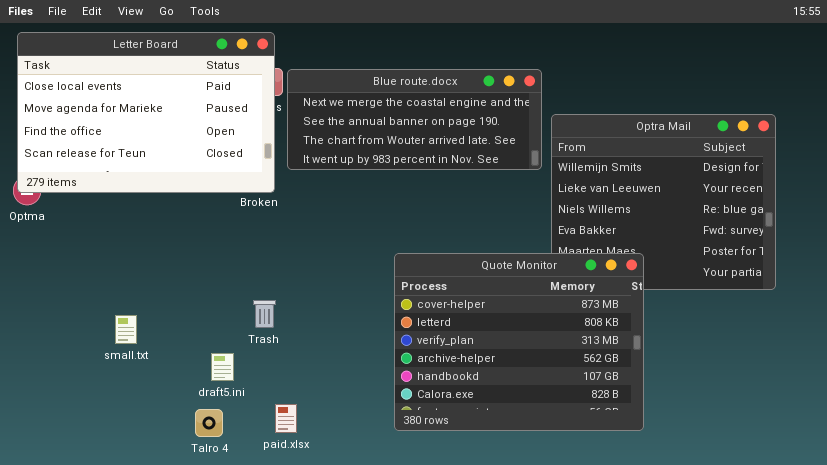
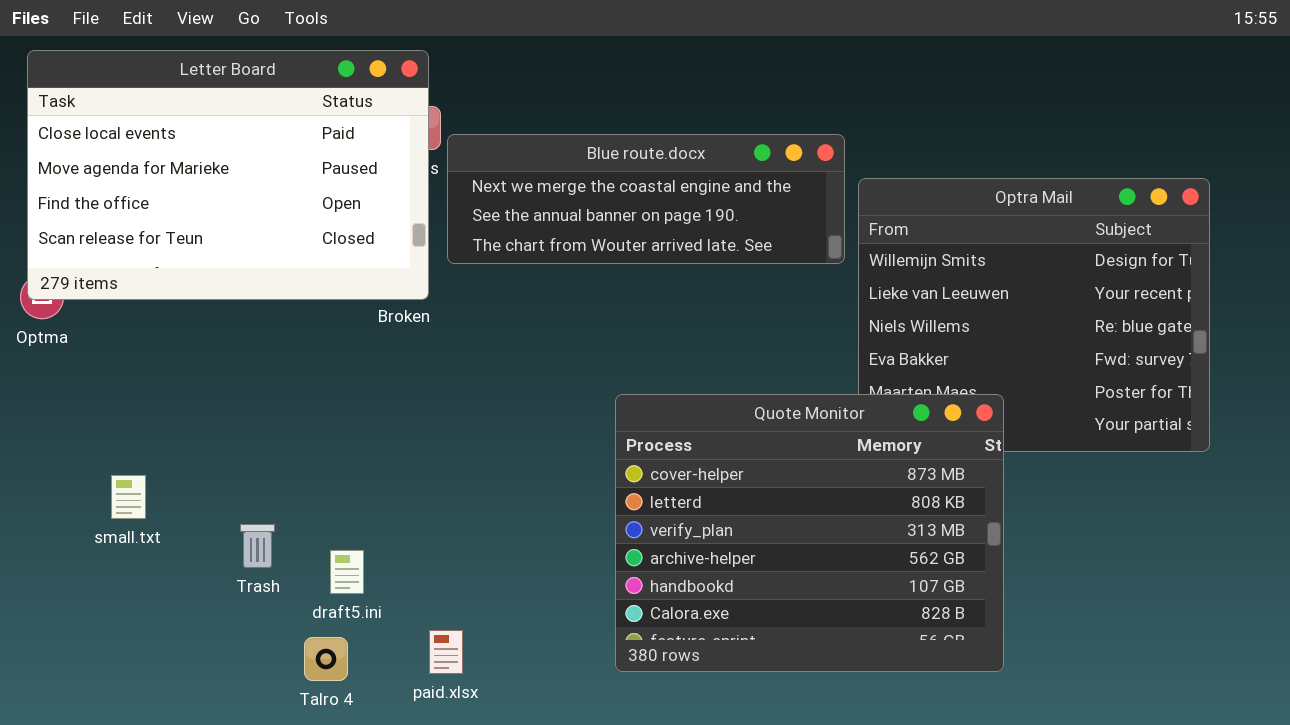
Blue route.docx: [287,69,542,170] -> [447,134,845,264], resized
Trash: [253,300,276,328] -> [240,524,275,568], moved
small.txt: [115,315,137,344] -> [111,475,146,519], moved

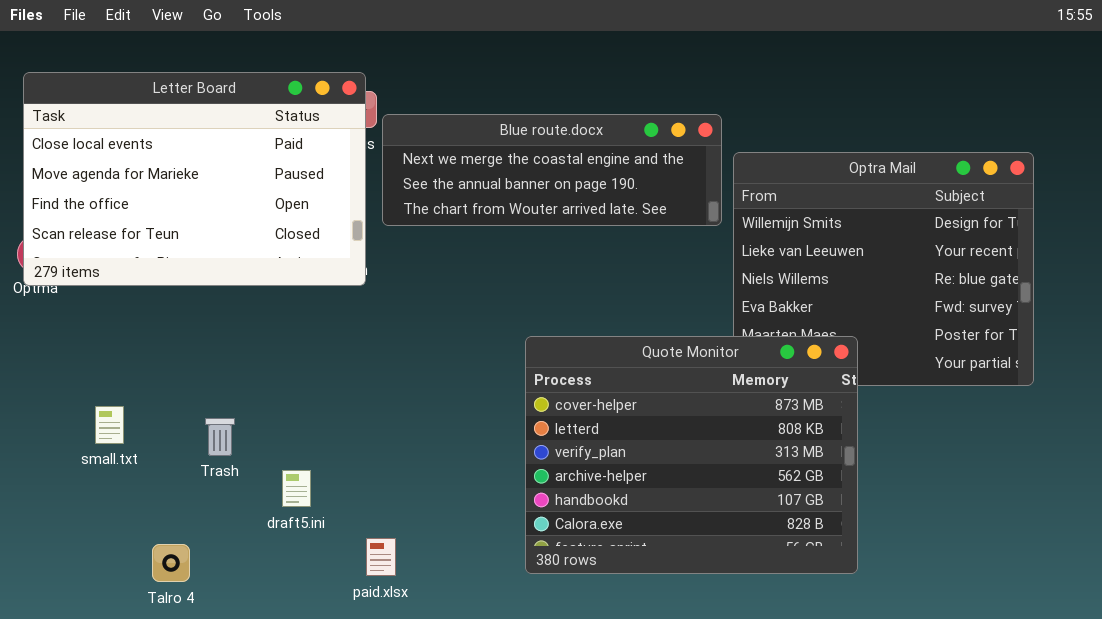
Letter Board: [27,50,429,300] -> [23,72,366,286], moved
Trash: [240,524,275,568] -> [205,418,235,456], moved
Talro 4: [304,637,348,681] -> [152,544,190,582], moved

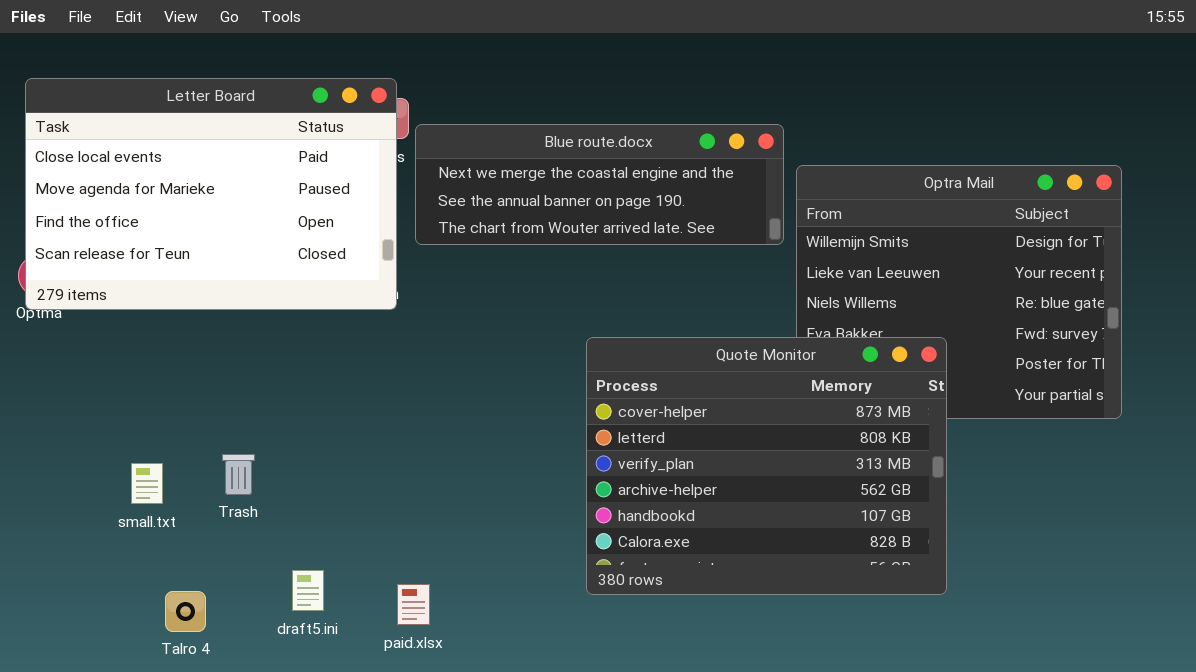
Quote Monitor: [525,336,858,574] -> [586,337,947,595], moved
small.txt: [95,406,124,444] -> [131,463,163,504], moved
draft5.ini: [282,470,311,507] -> [292,570,324,611], moved

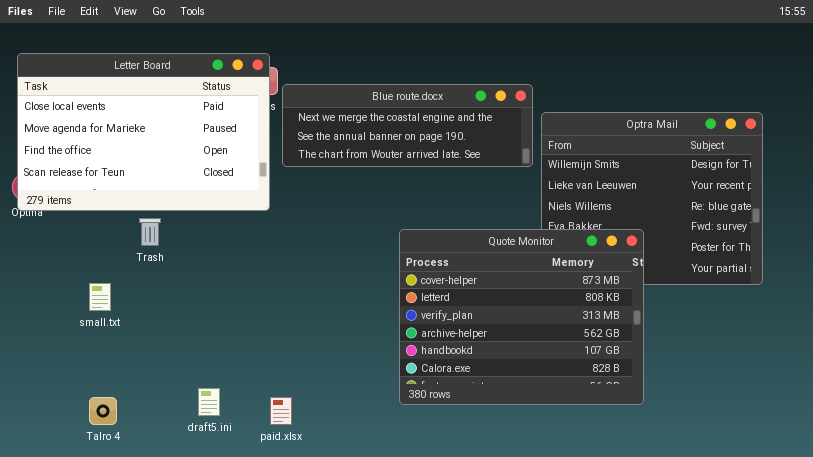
Trash: [222,454,255,495] -> [139,218,161,246], moved
small.txt: [131,463,163,504] -> [89,283,111,311], moved
Talro 4: [165,591,206,632] -> [89,397,117,425], moved

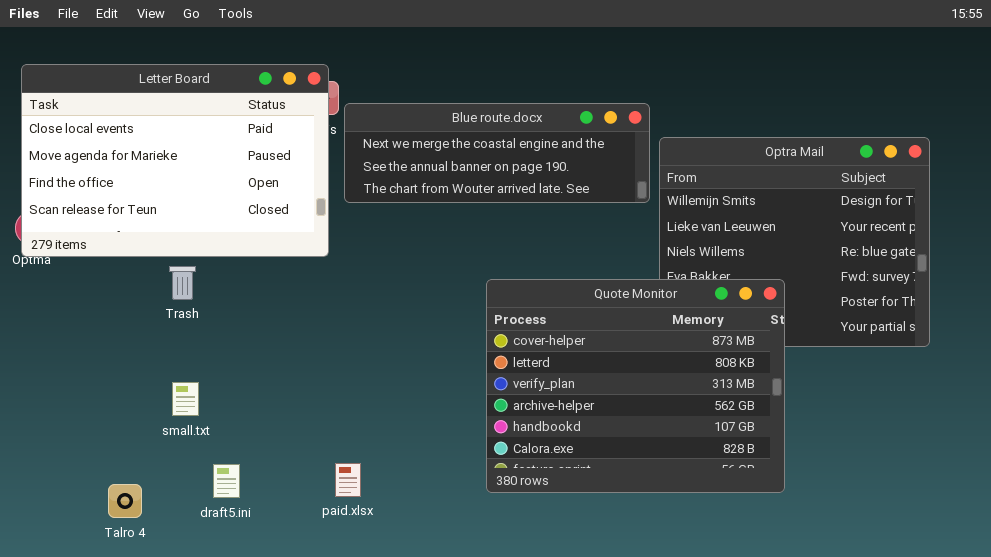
small.txt: [89,283,111,311] -> [172,382,199,416], moved
draft5.ini: [198,388,220,416] -> [213,464,240,498], moved
paid.xlsx: [270,397,292,425] -> [335,463,361,497], moved

